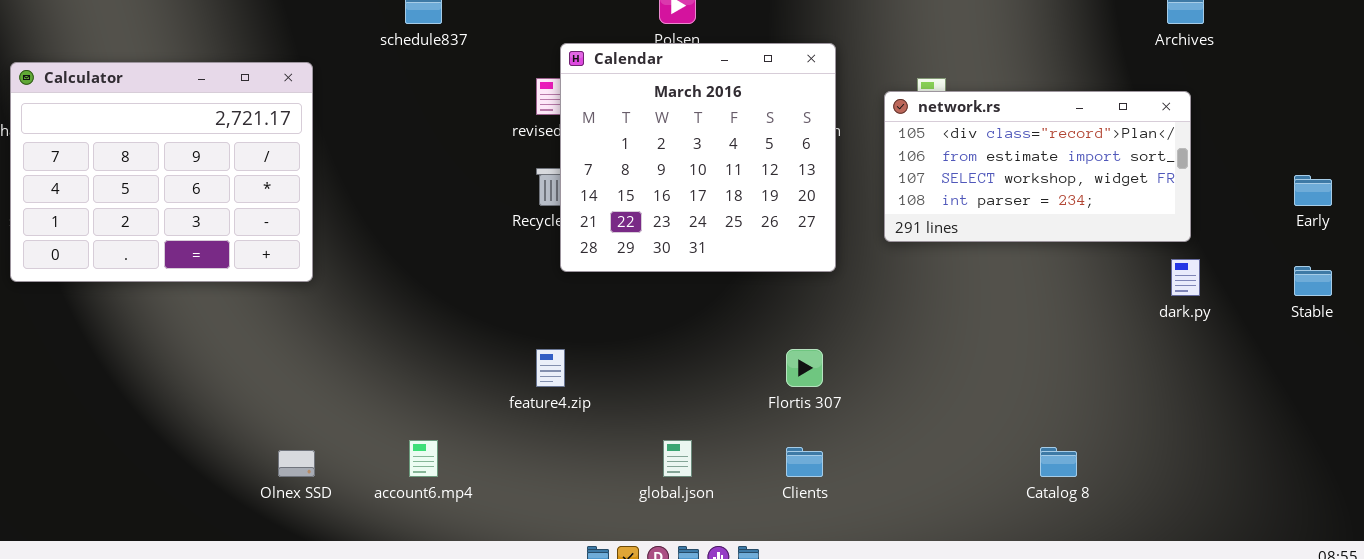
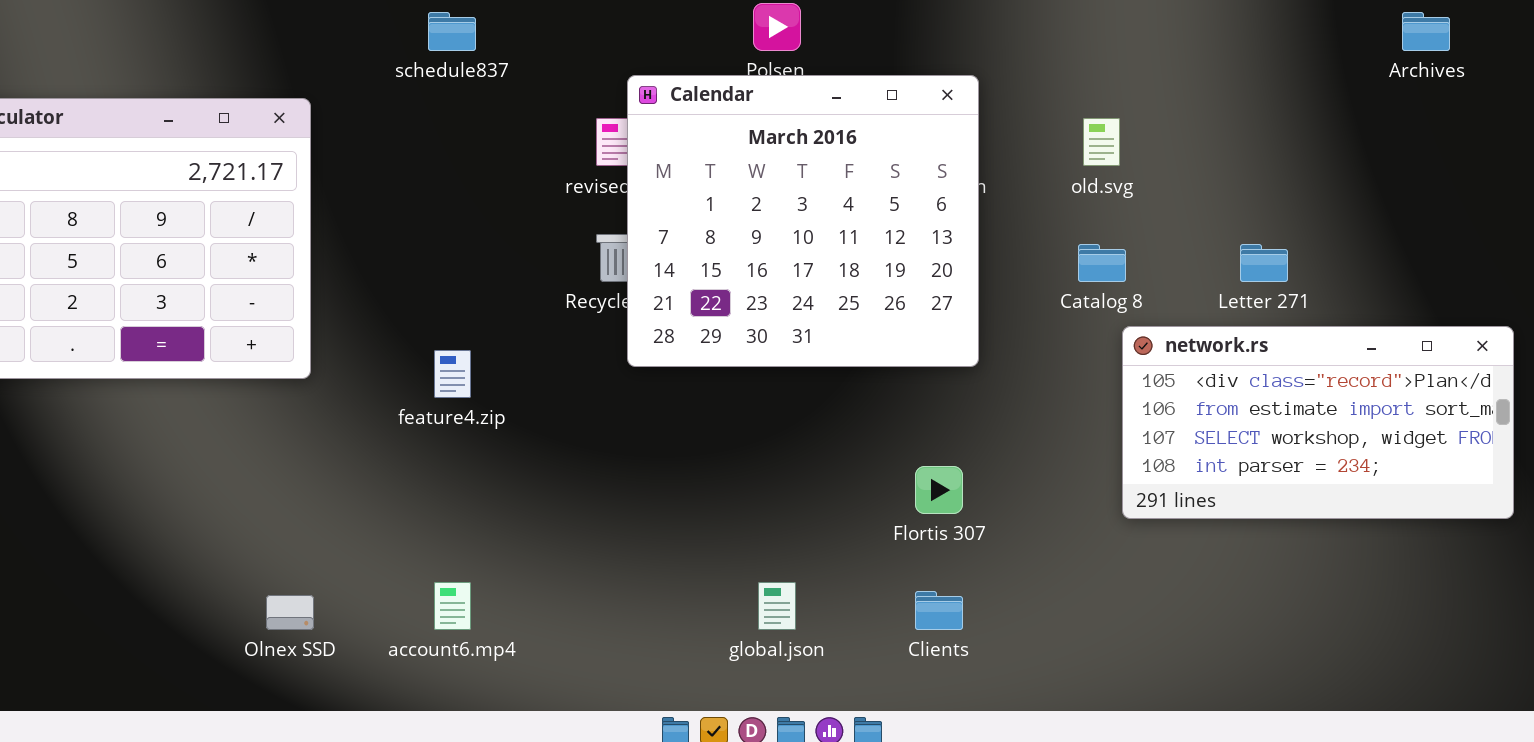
network.rs: [884,91,1191,242] -> [1122,326,1514,519], moved
feature4.zip: [536,349,565,387] -> [434,350,471,398], moved
Catalog 8: [1040,447,1077,477] -> [1078,244,1126,282], moved

